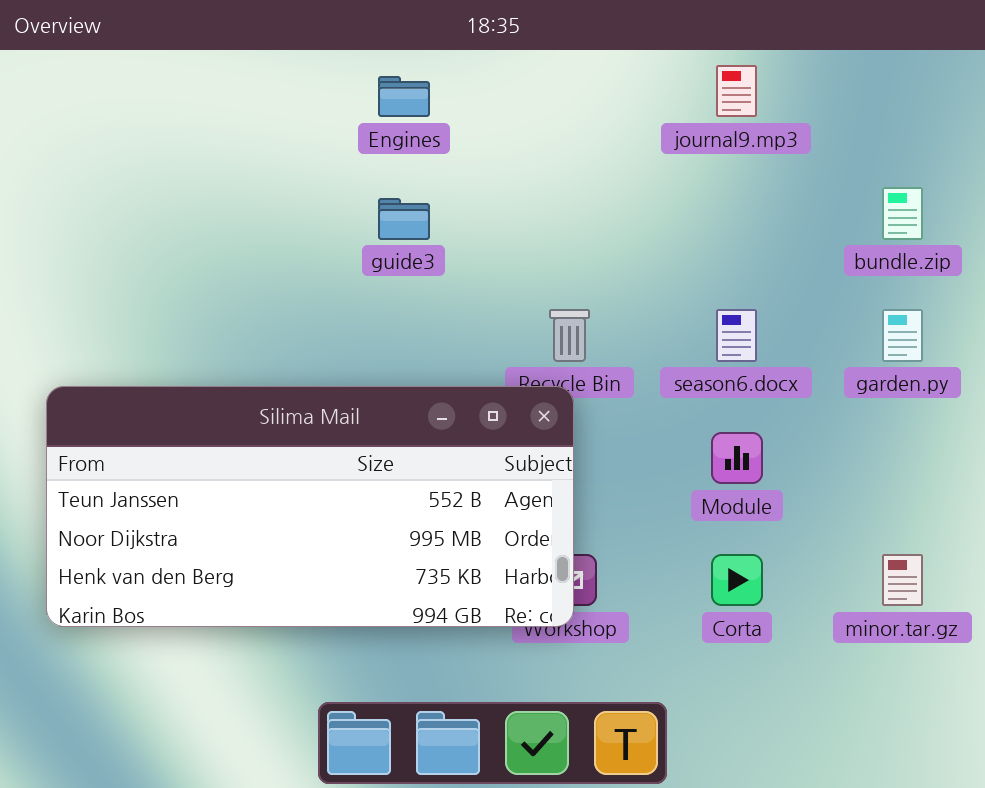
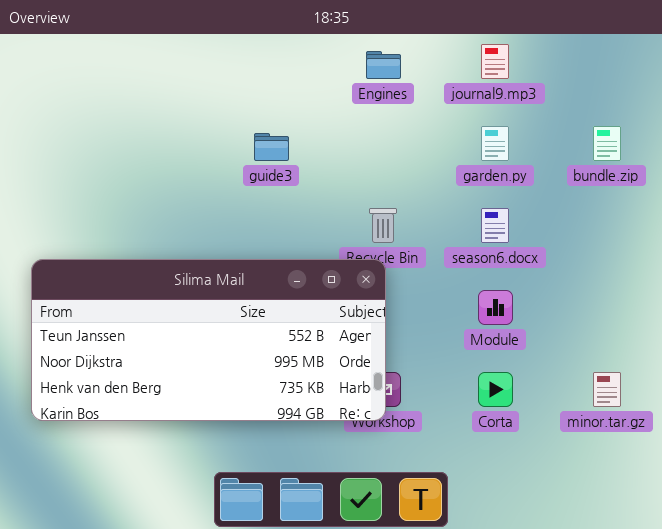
Engines: [378,76,430,117] -> [366,51,401,79], moved
garden.py: [882,309,923,362] -> [481,126,509,161], moved

